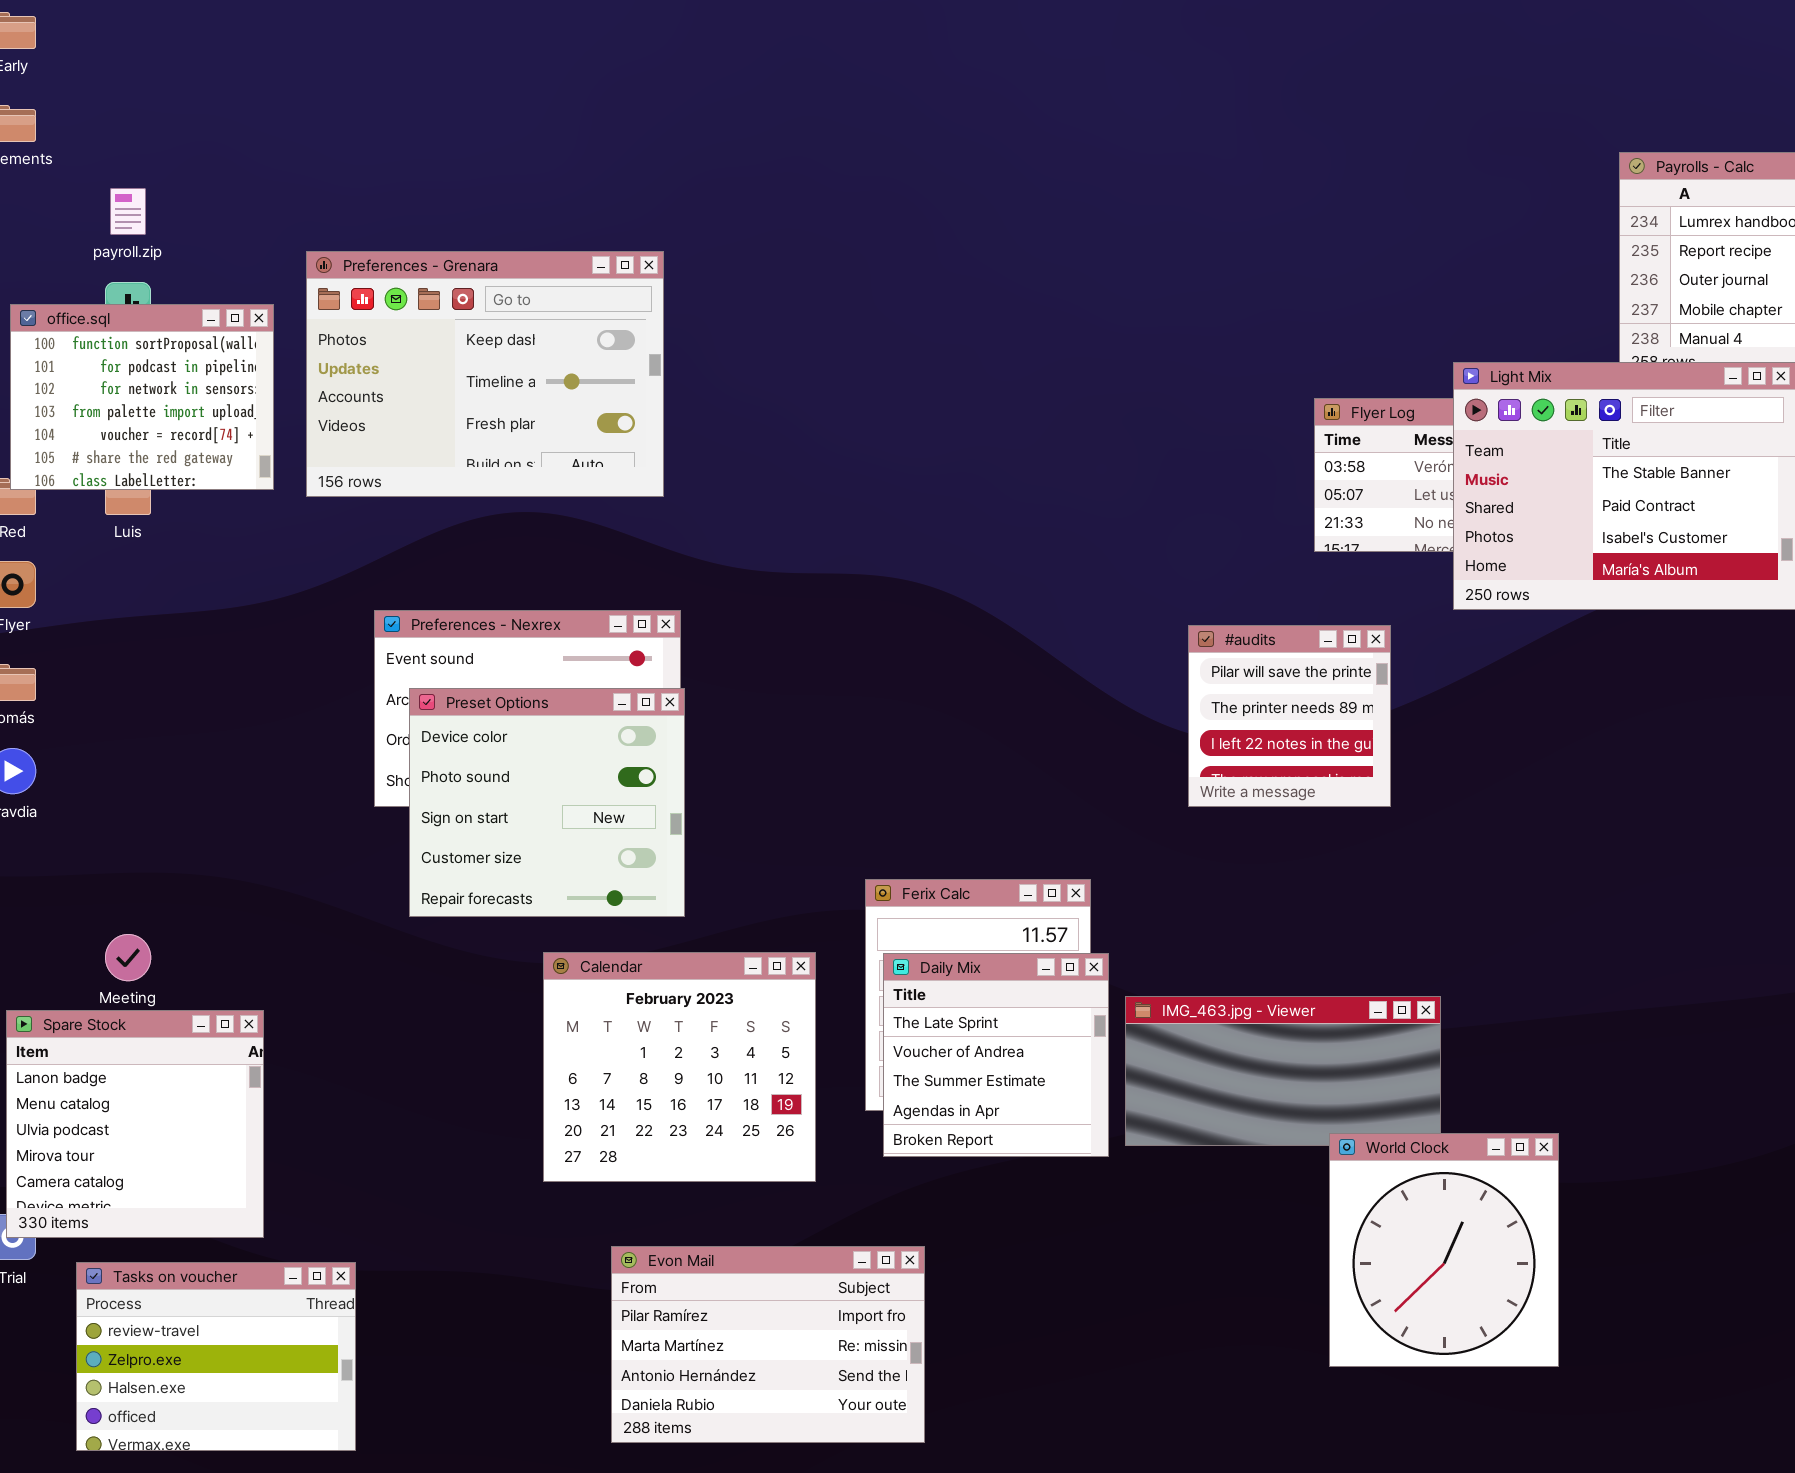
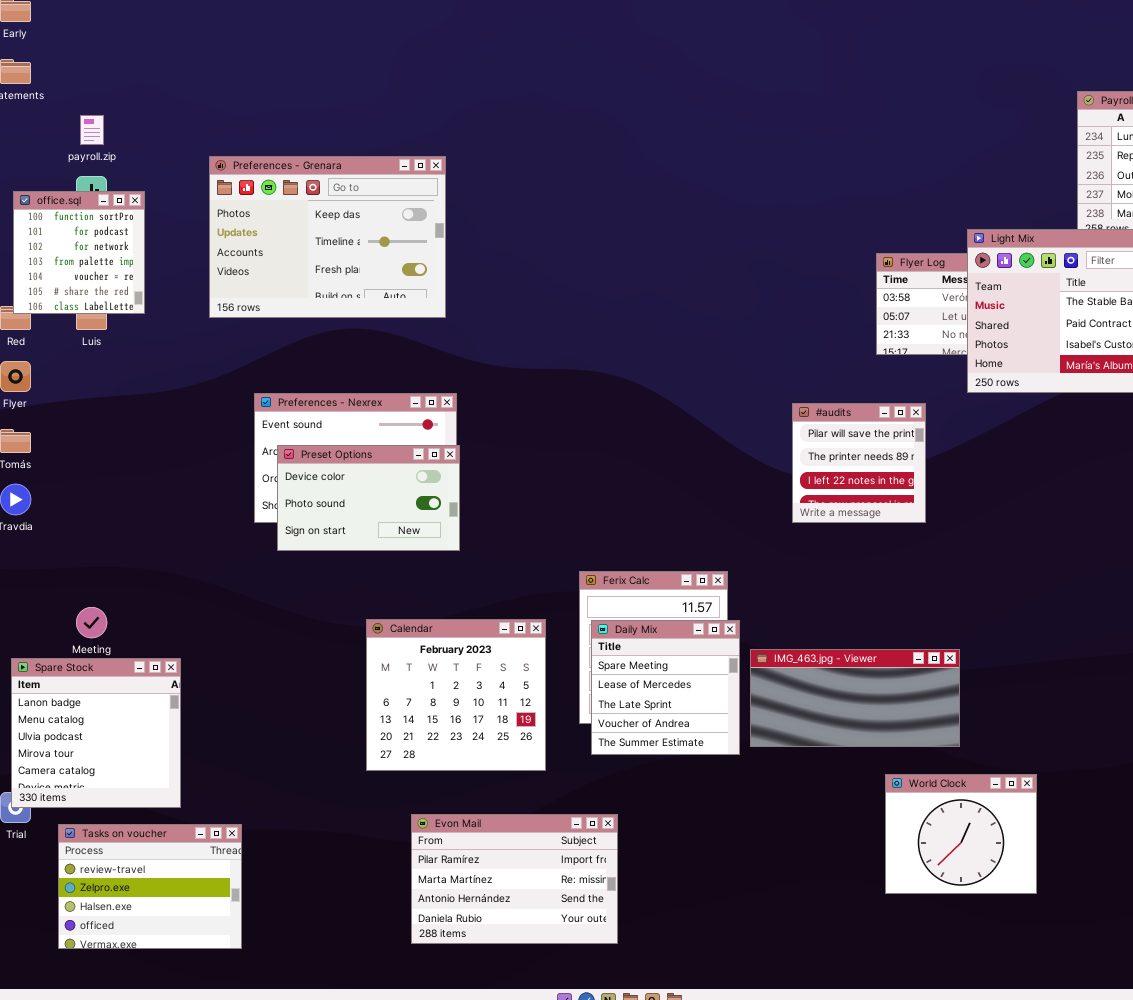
office.sql: [10,304,274,490] -> [13,191,145,314], resized
Preset Options: [409,688,685,917] -> [277,445,460,551], resized
Daily Mix: [883,953,1109,1157] -> [591,620,740,755], scrolled up 2 rows
World Clock: [1329,1133,1559,1367] -> [885,774,1037,894], resized

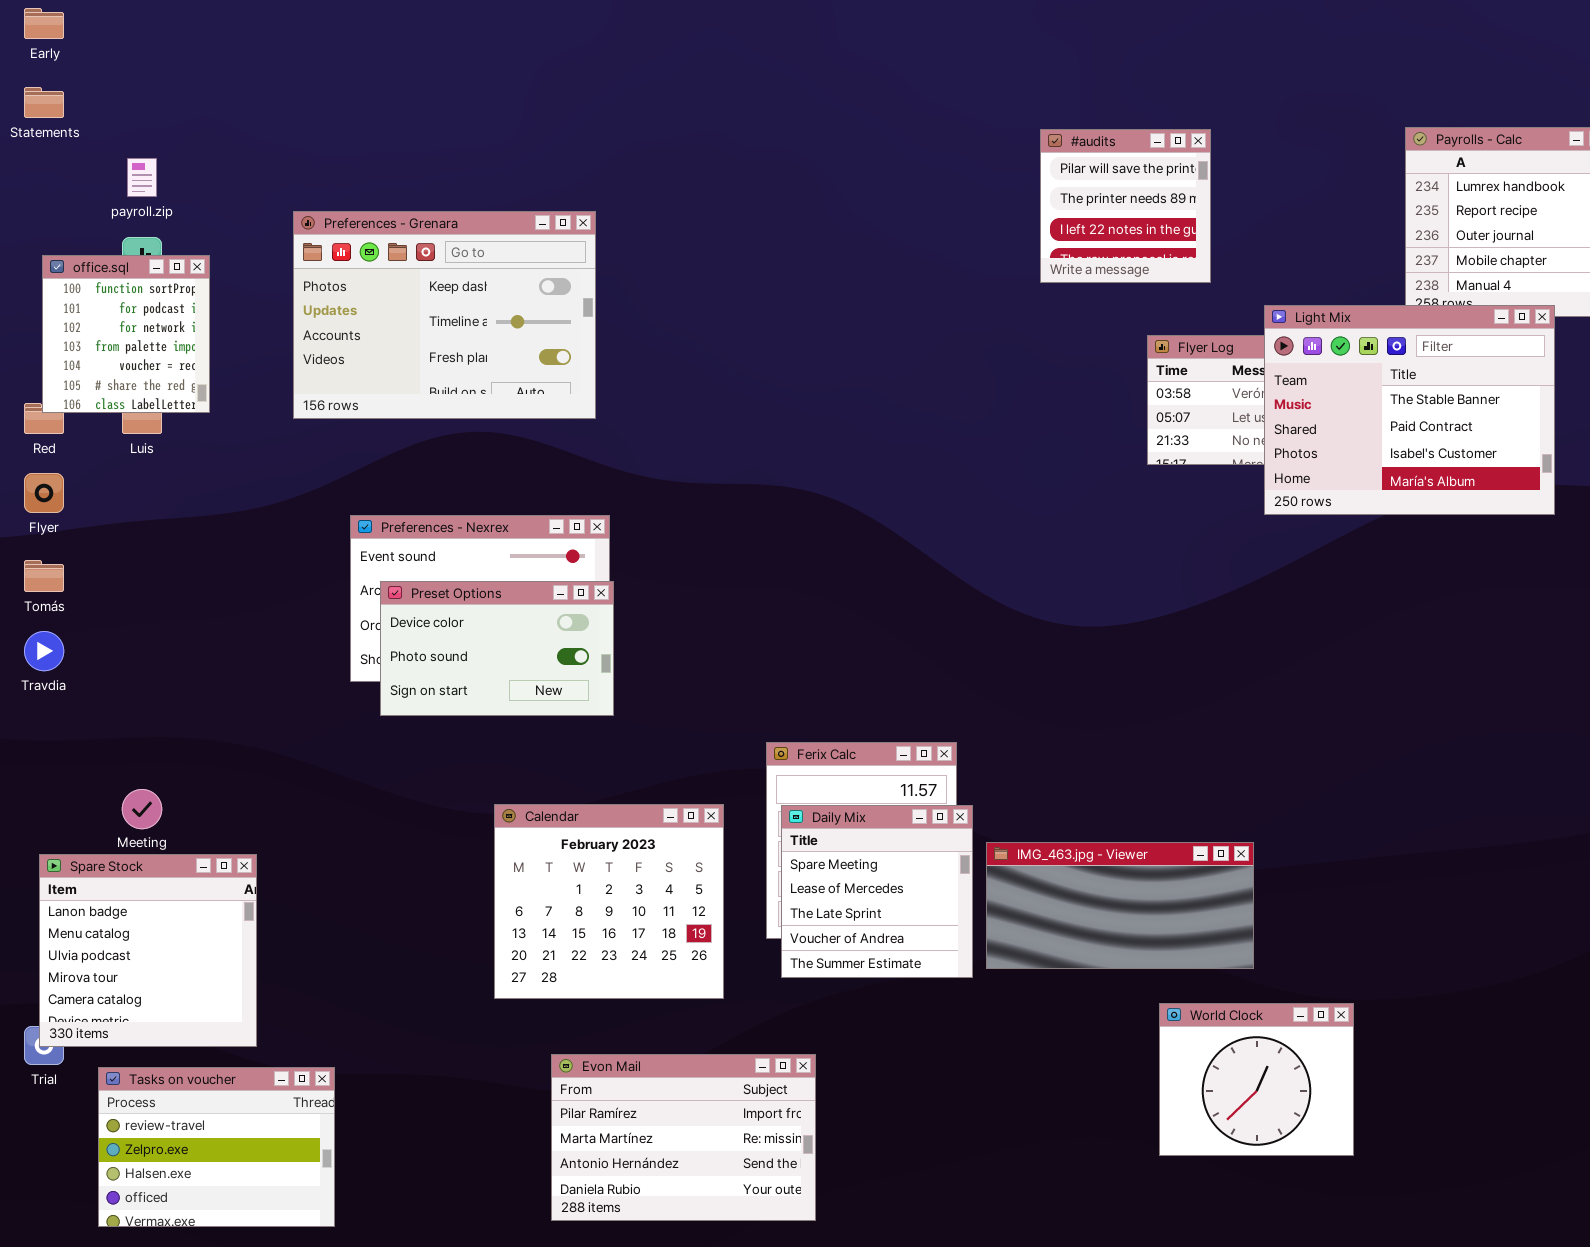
#audits: [792,403,926,523] -> [1040,129,1211,283], moved

